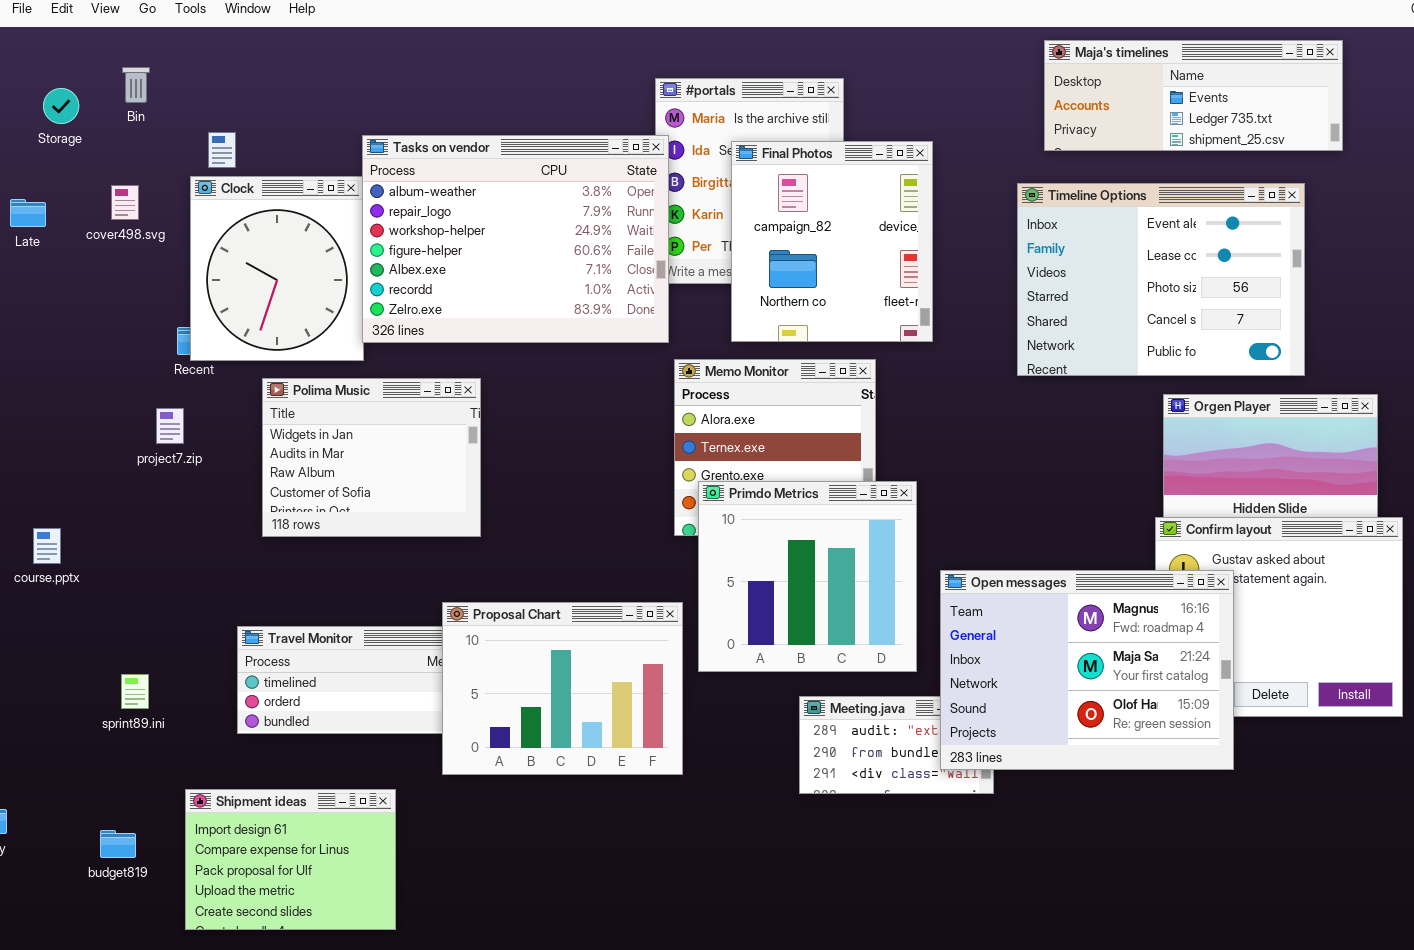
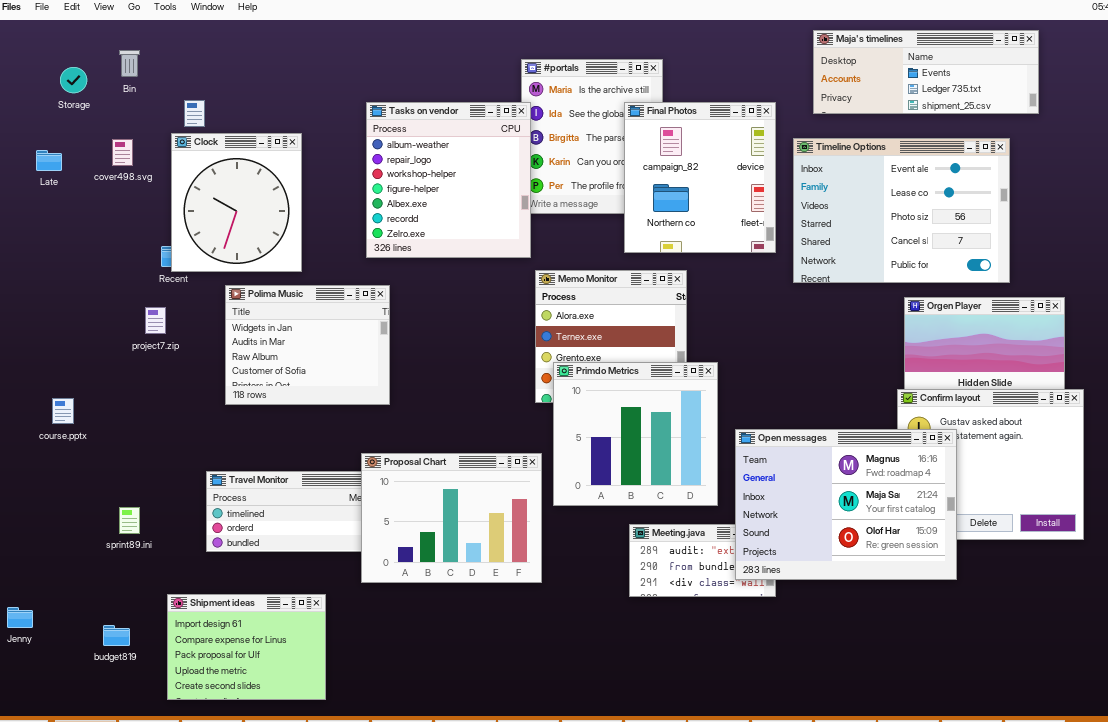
Tasks on vendor: [362,135,669,343] -> [366,102,531,258], resized
Final Photos: [731,141,933,342] -> [624,102,776,253], moved

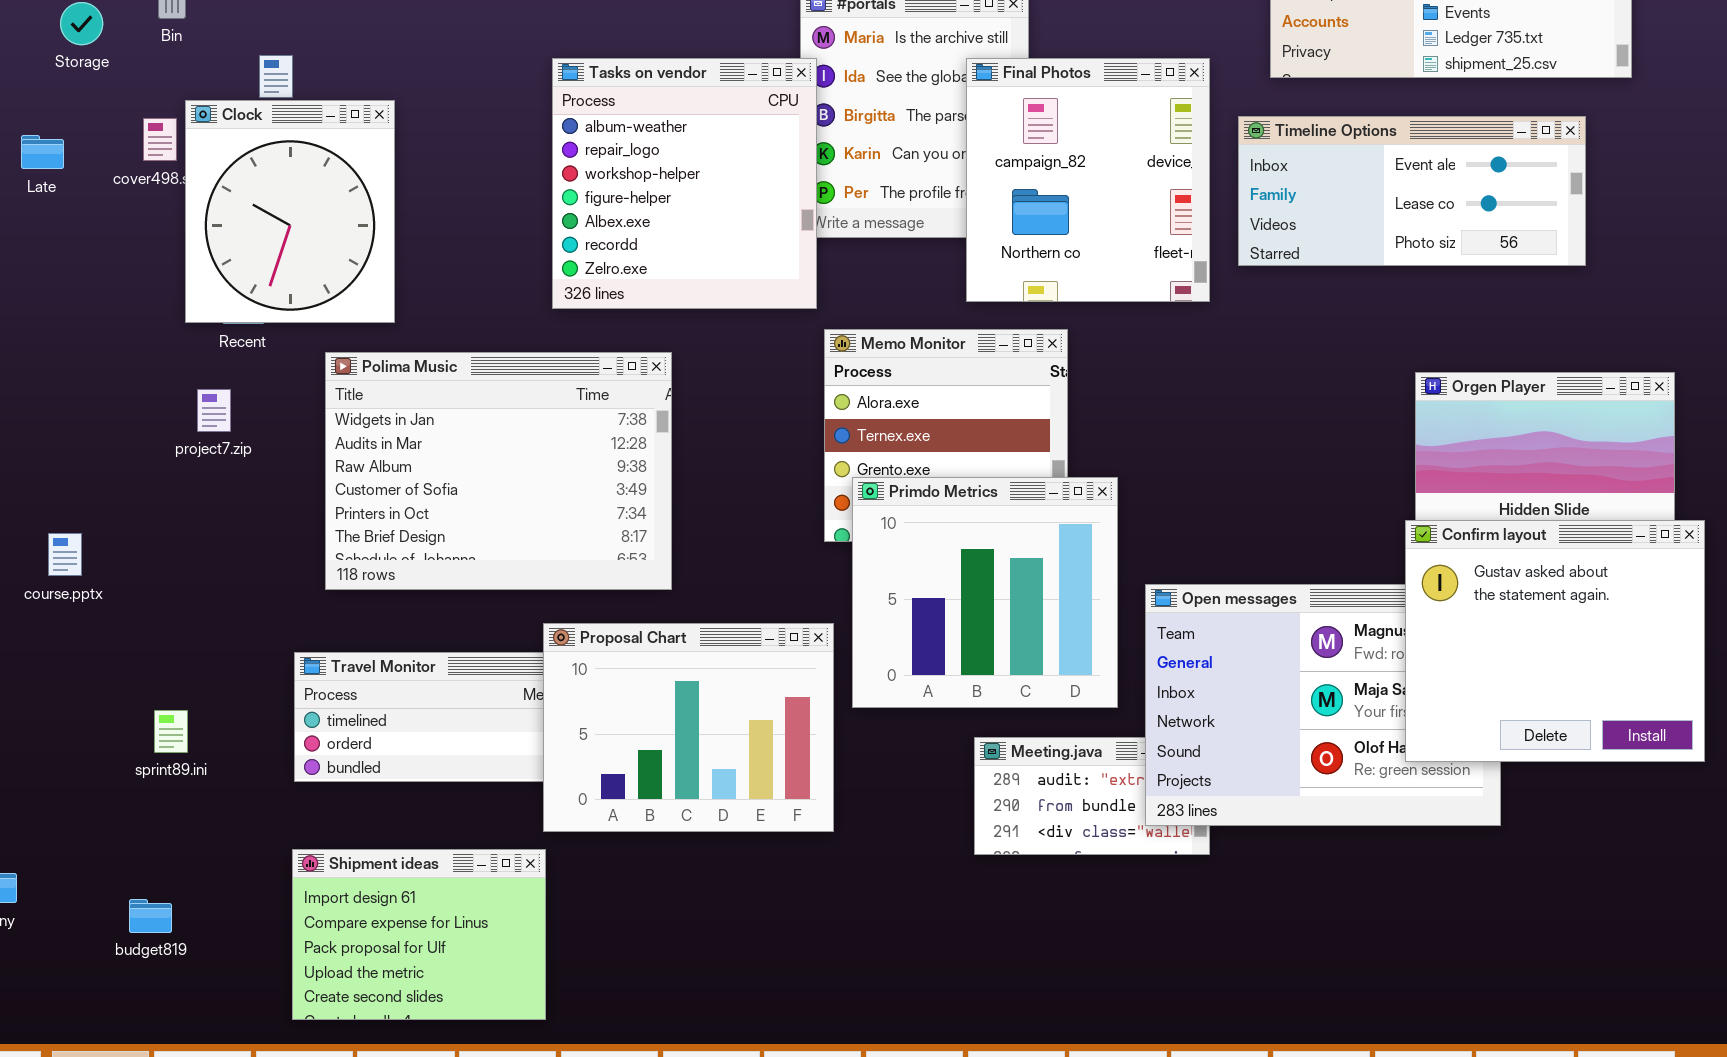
Clock: [171,133,302,272] -> [185,100,395,323], moved
Timeline Options: [793,138,1010,283] -> [1238,116,1586,266], resized
Polima Music: [225,285,390,405] -> [325,352,672,590], resized
Confirm layout: [897,389,1084,540] -> [1405,520,1705,762], raised
Shipment ideas: [167,594,326,700] -> [292,849,546,1020], moved

